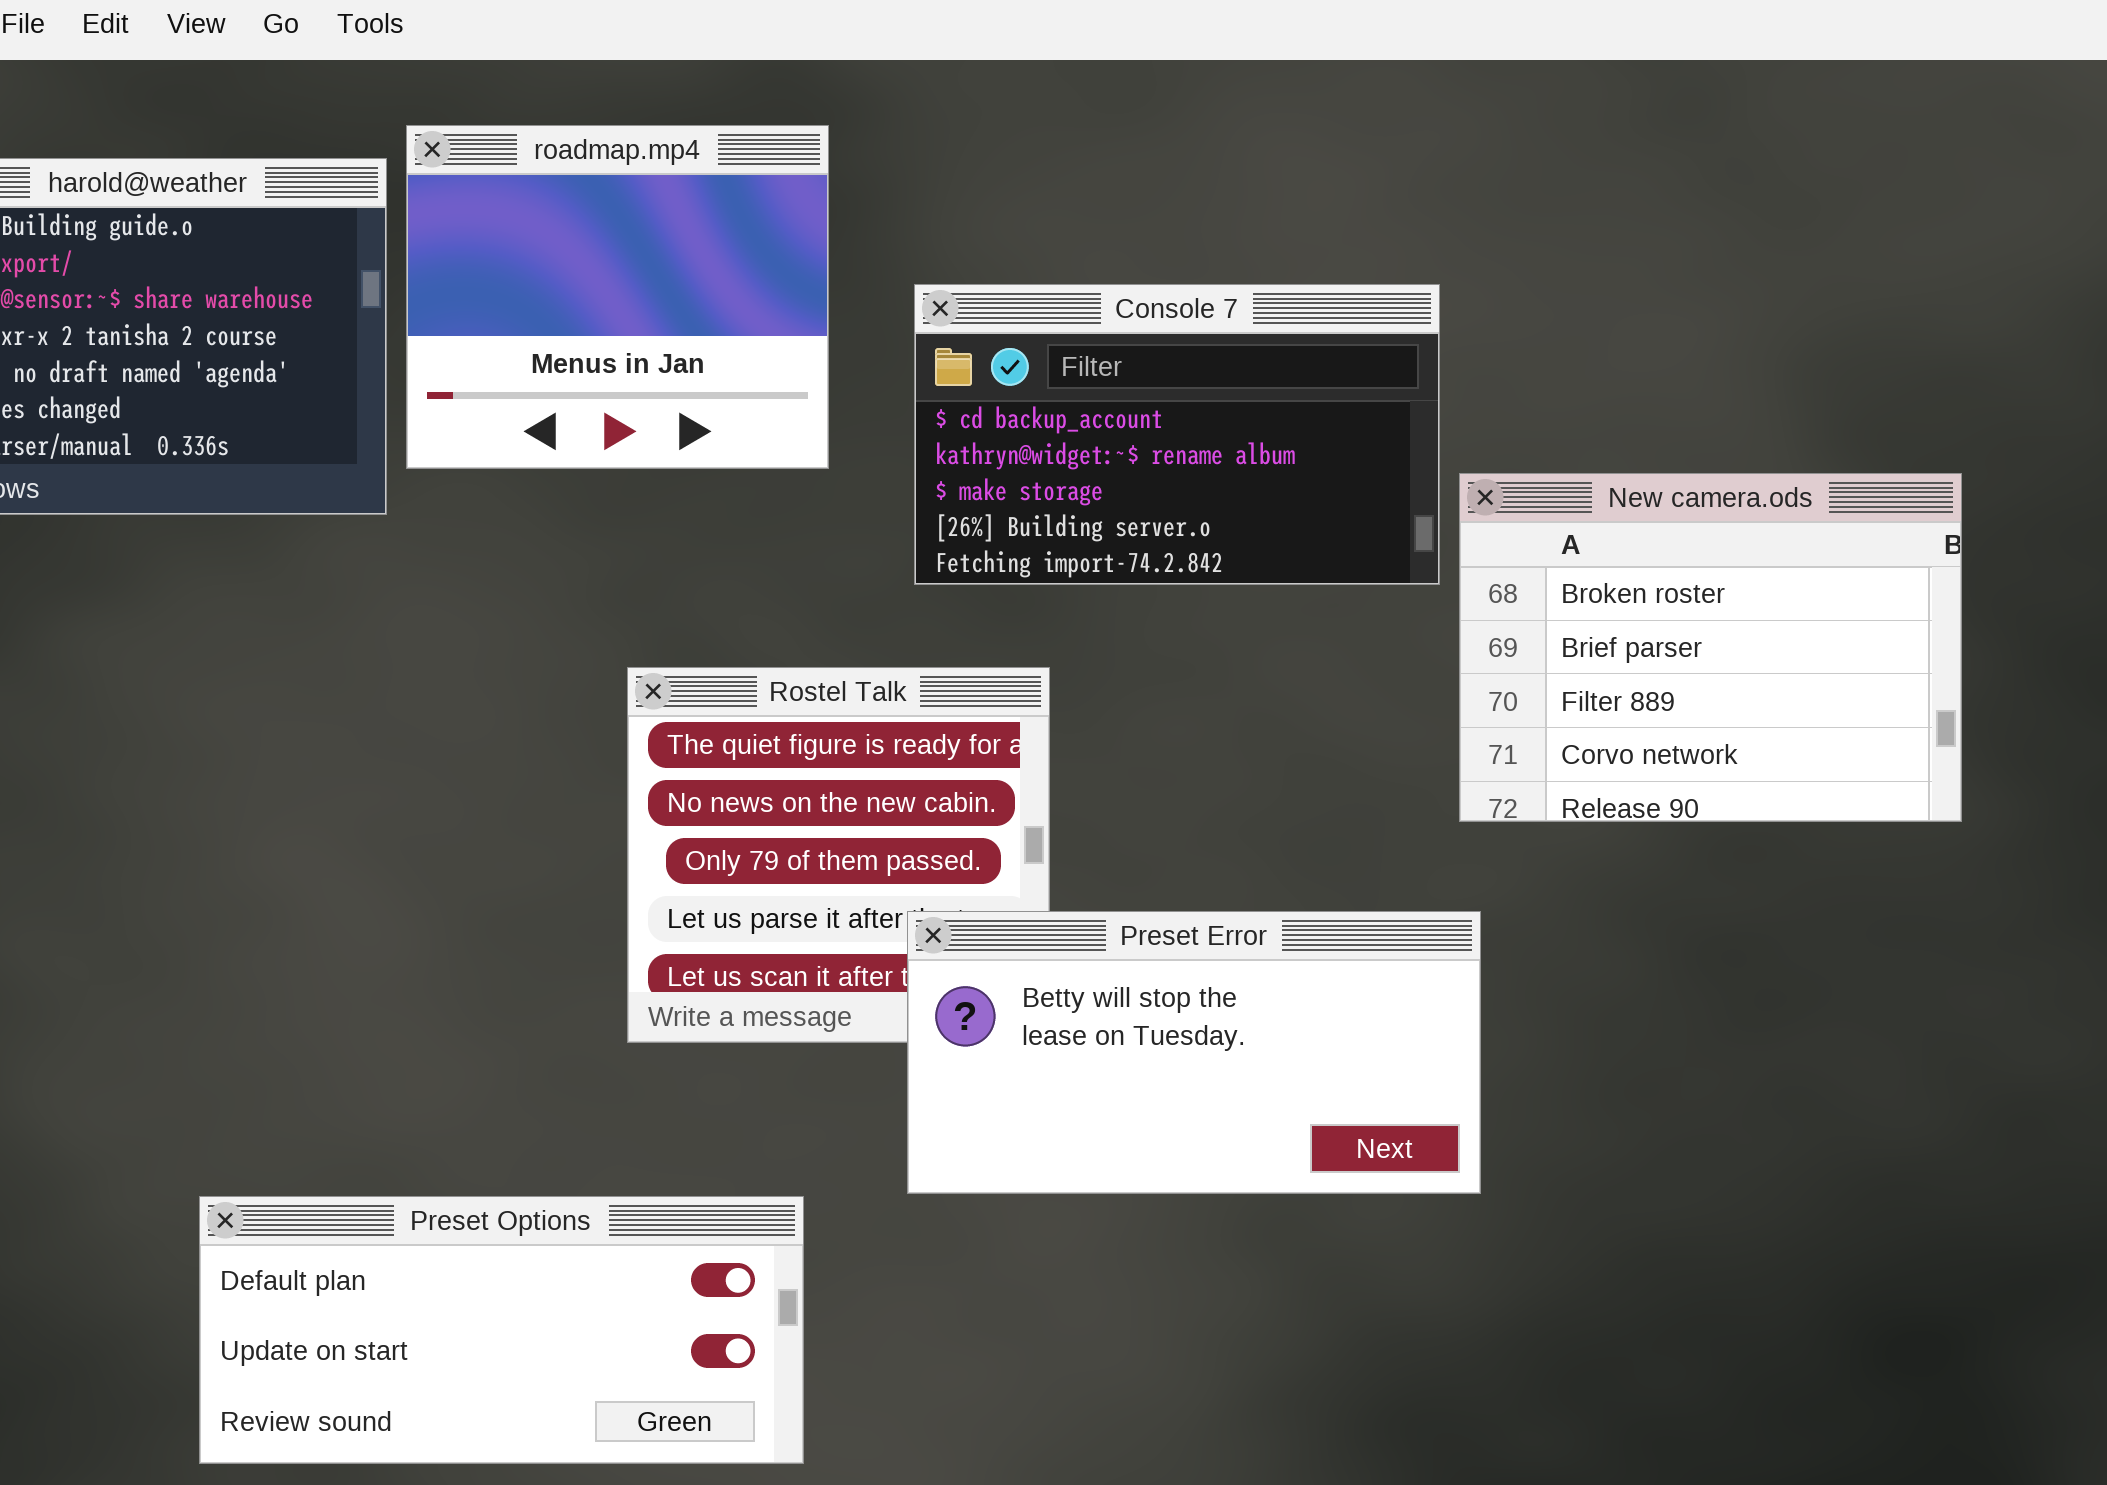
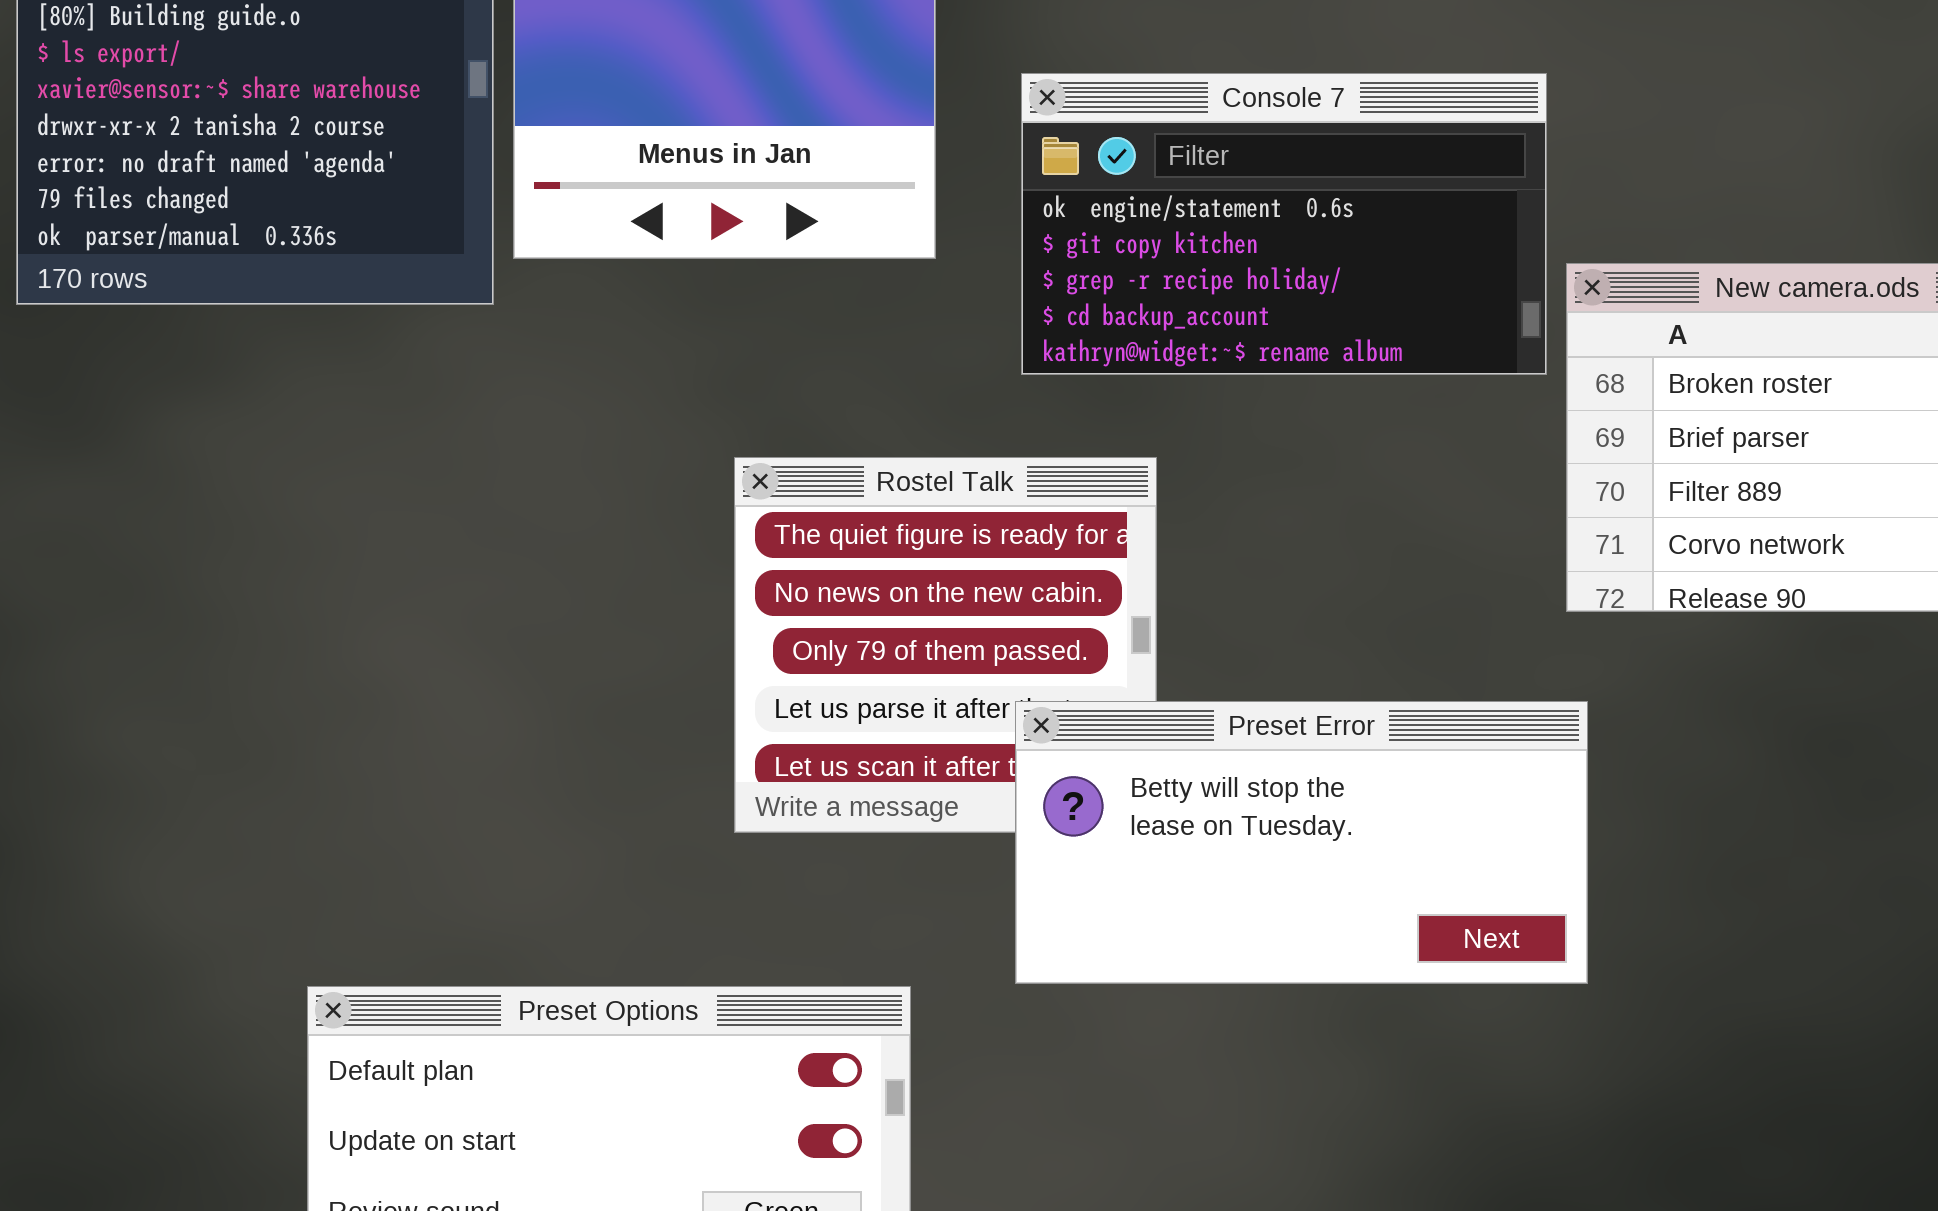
Console 7: [914,284,1440,585] -> [1021,73,1547,375], scrolled up 3 rows

